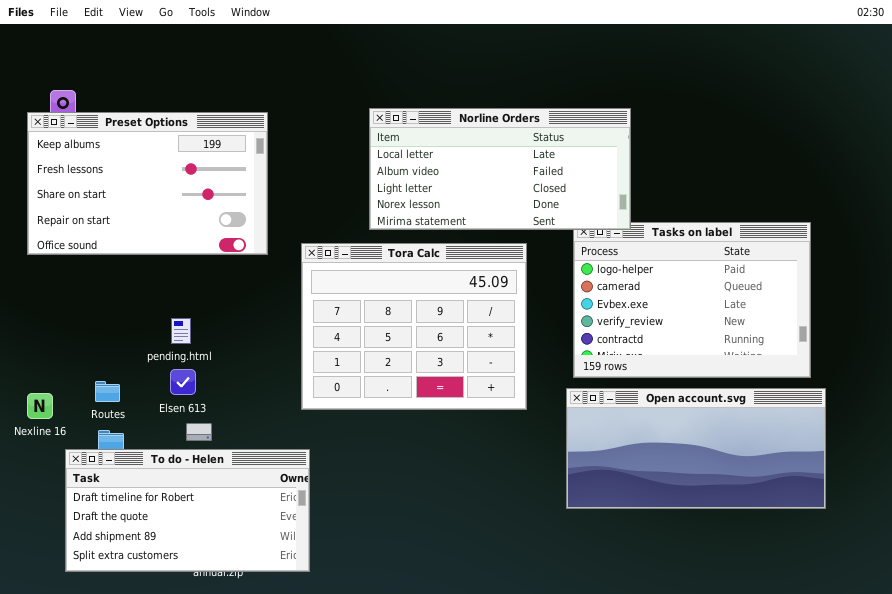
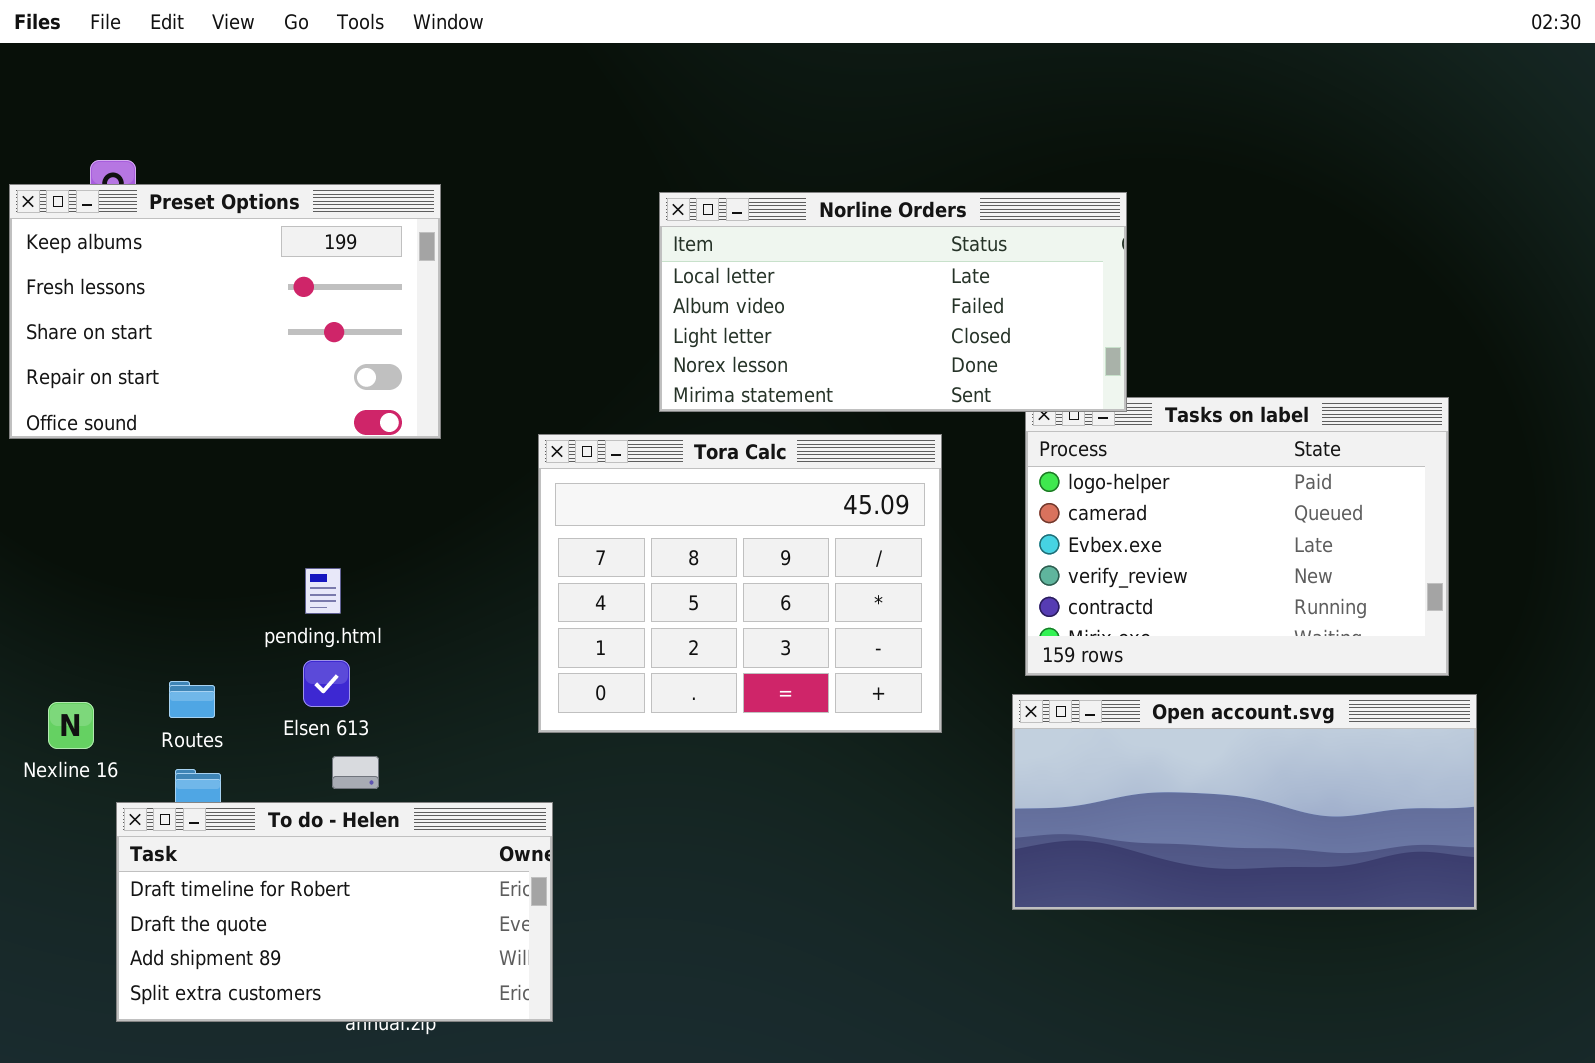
Preset Options: [27,112,268,255] -> [9,184,441,439], moved

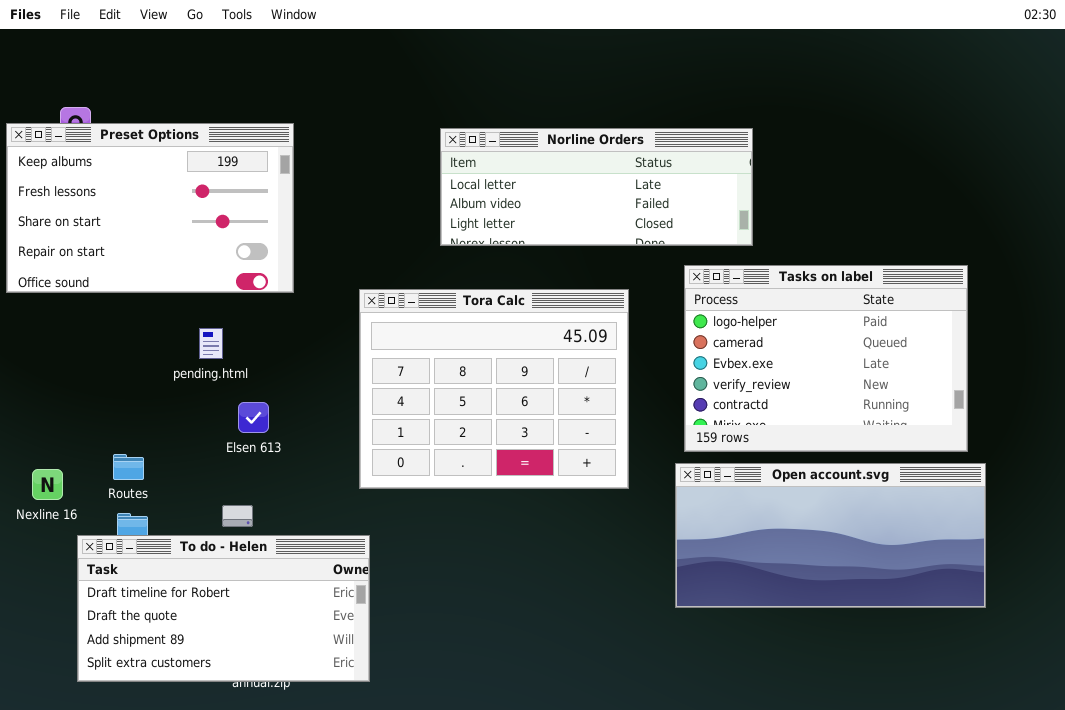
Norline Orders: [659,192,1127,412] -> [440,128,753,246], resized
pending.html: [305,568,341,614] -> [199,328,223,359], moved
Elsen 613: [303,660,350,707] -> [238,402,269,433], moved

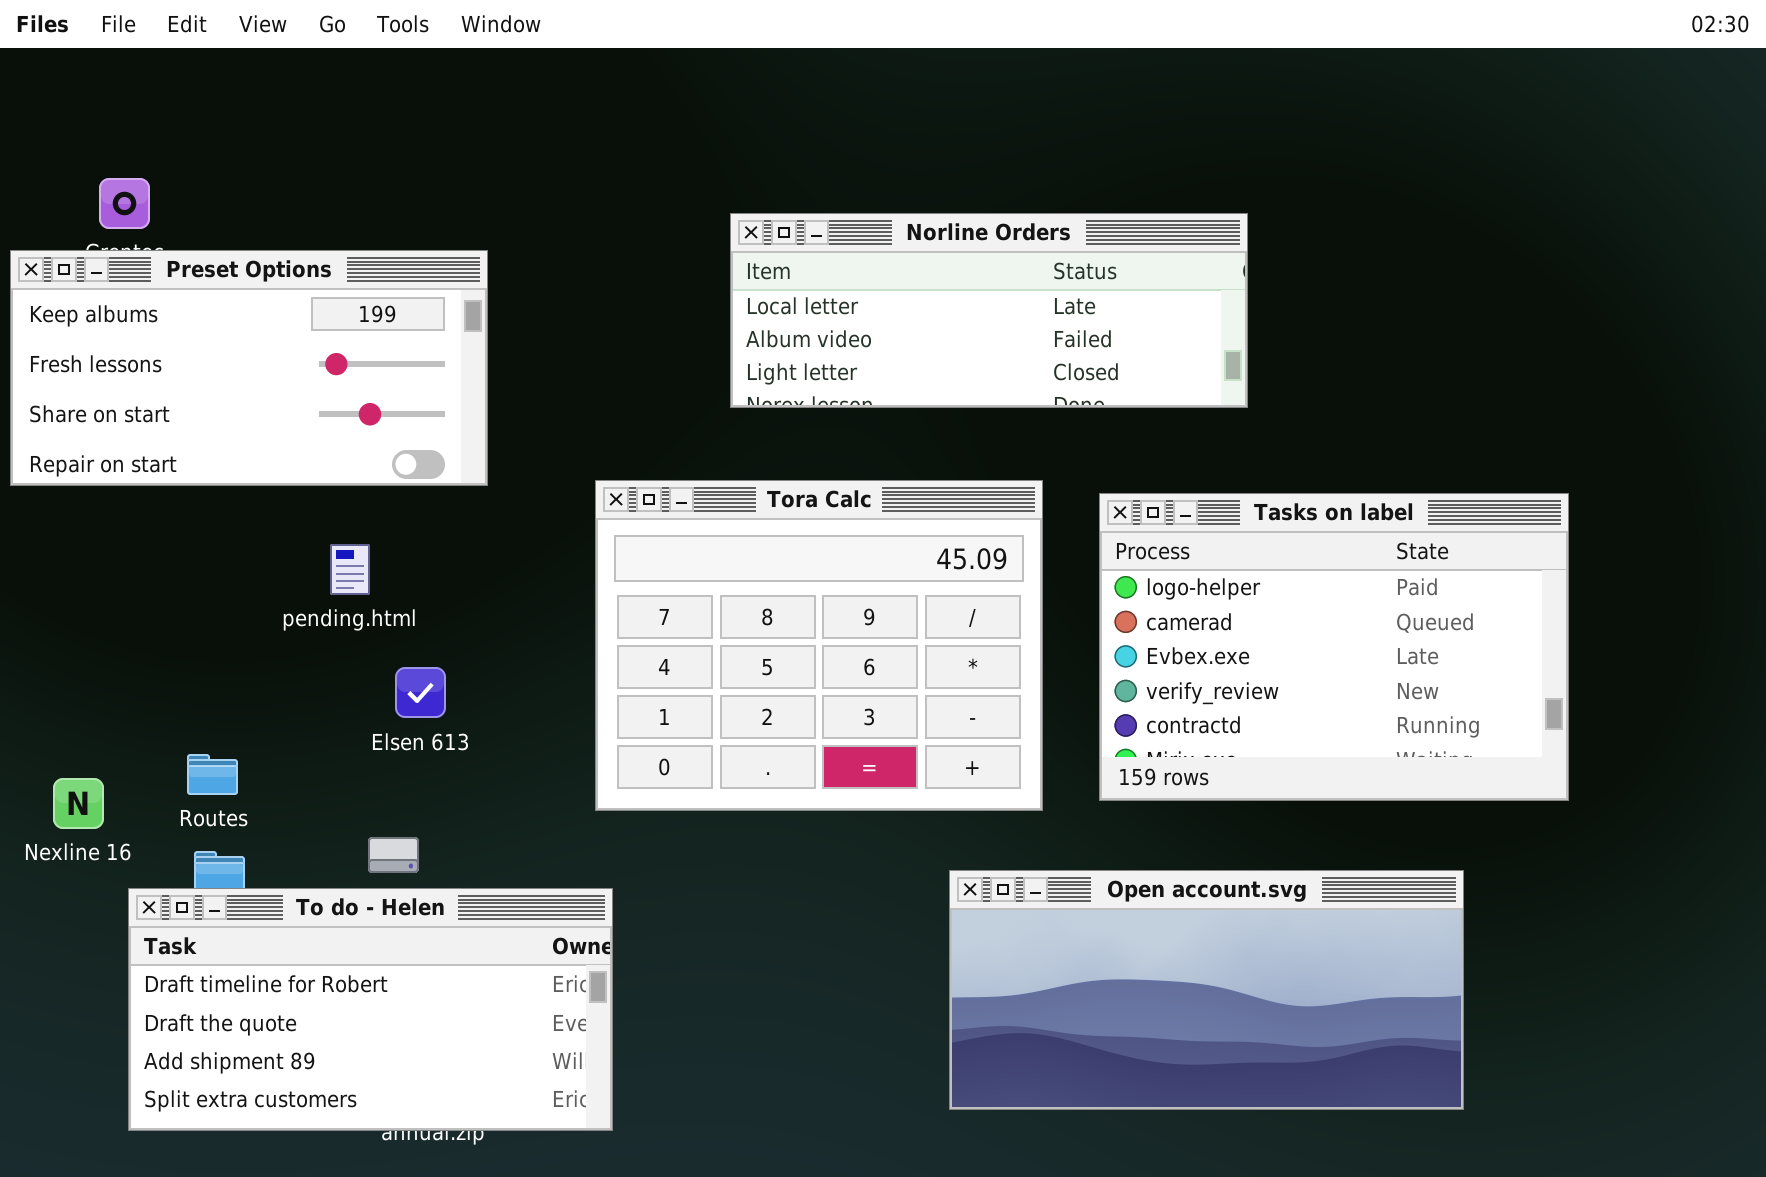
Preset Options: [6,123,294,293] -> [10,250,488,486], resized
Tasks on label: [684,265,968,452] -> [1099,493,1569,801], moved
Open account.svg: [675,463,986,608] -> [949,870,1464,1110], moved

